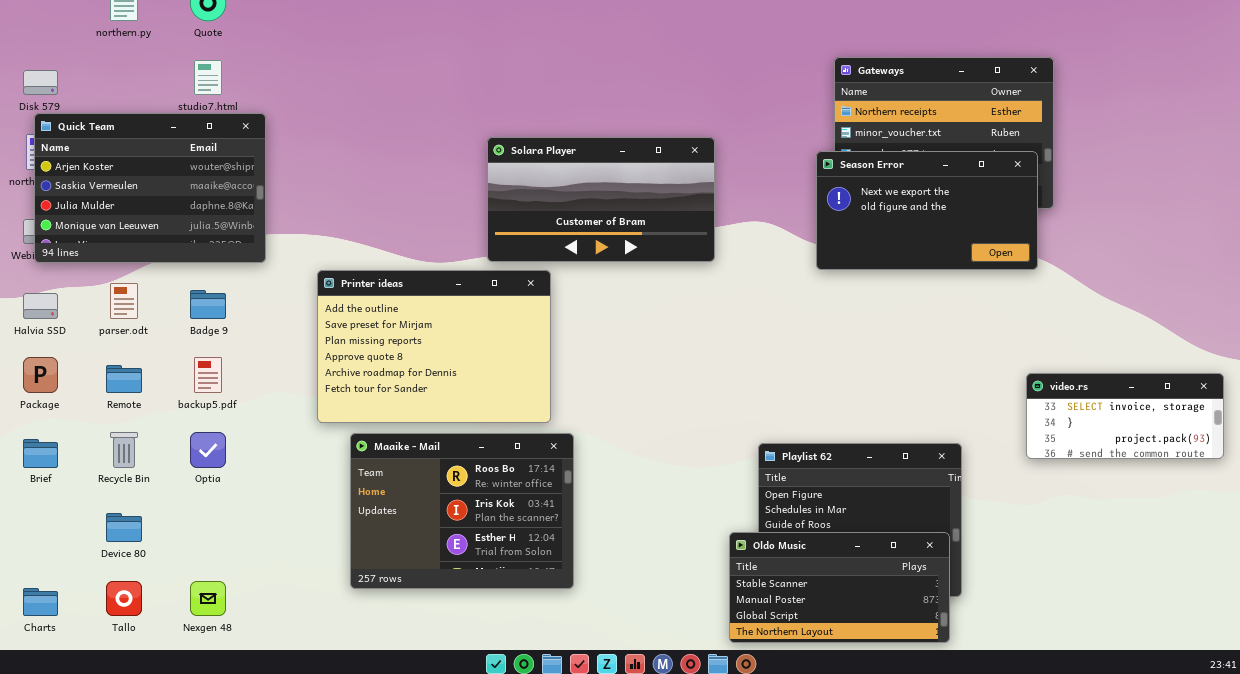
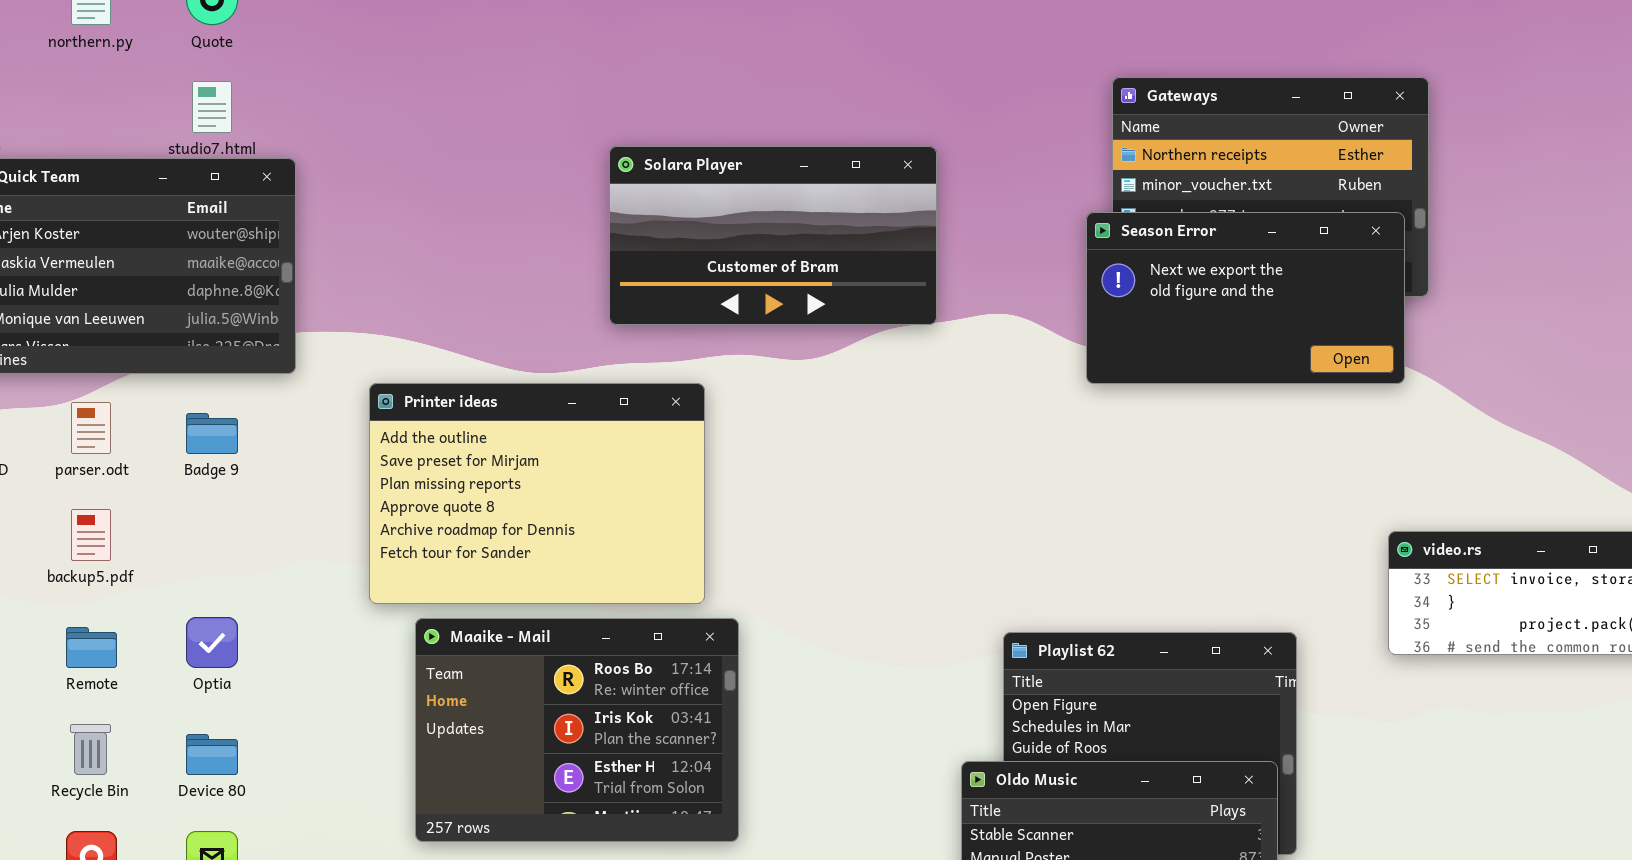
Solara Player: [487,137,715,262] -> [609,146,937,325], moved
backup5.pdf: [194,357,222,393] -> [71,509,111,561], moved
Remote: [106,365,142,393] -> [66,627,117,668], moved
Recycle Bin: [110,432,138,468] -> [70,724,111,775], moved
Device 80: [106,513,142,542] -> [186,734,238,775], moved

